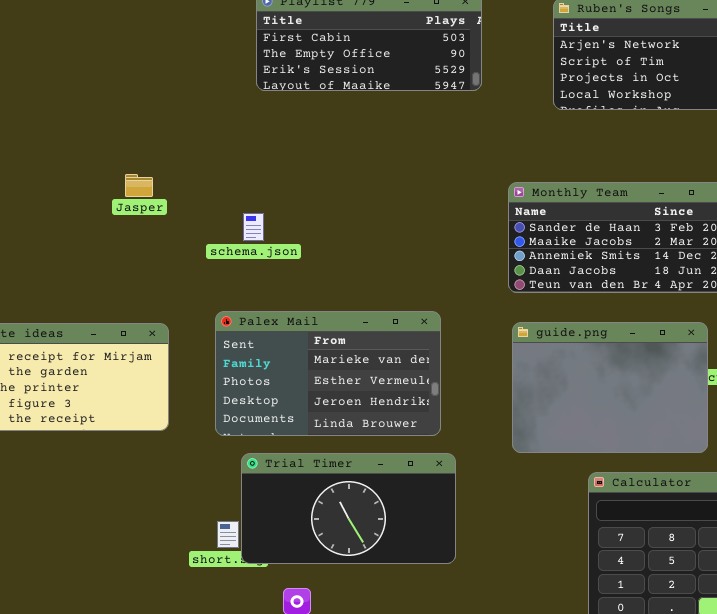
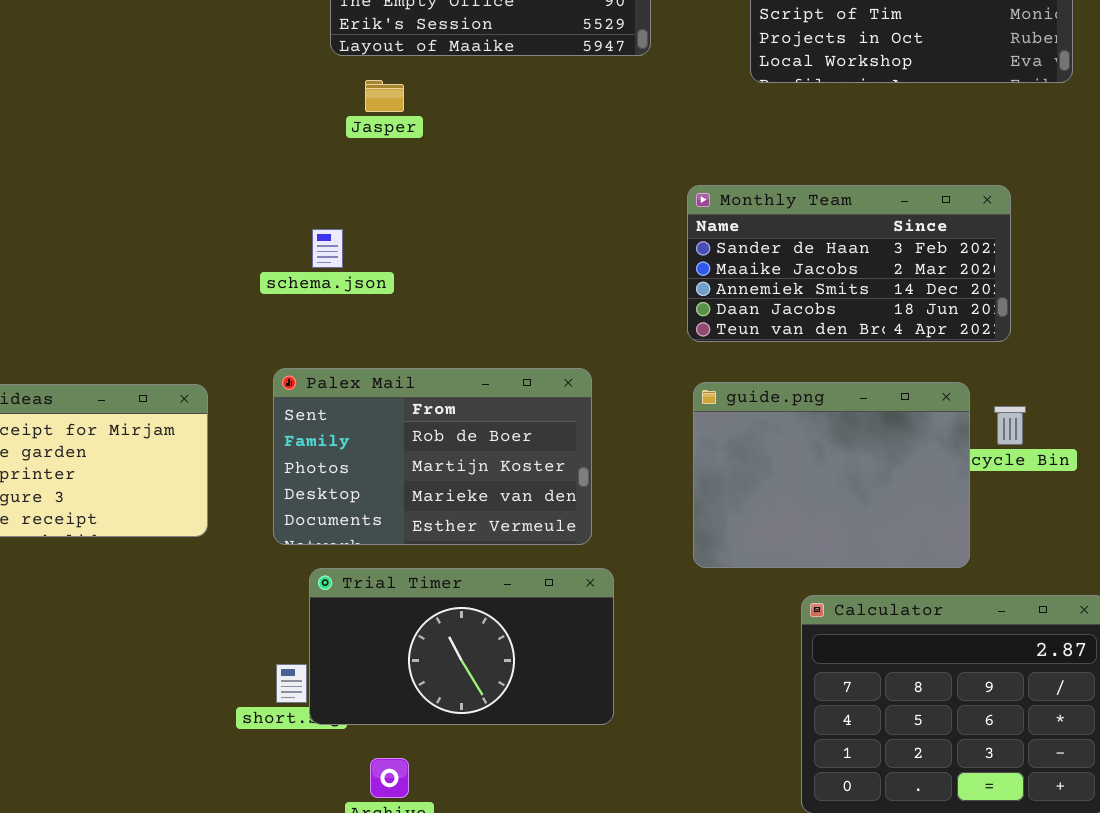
Jasper: [125,174,153,197] -> [365,80,404,112], moved
Palex Mail: [215,311,441,436] -> [273,368,592,545], scrolled up 2 rows

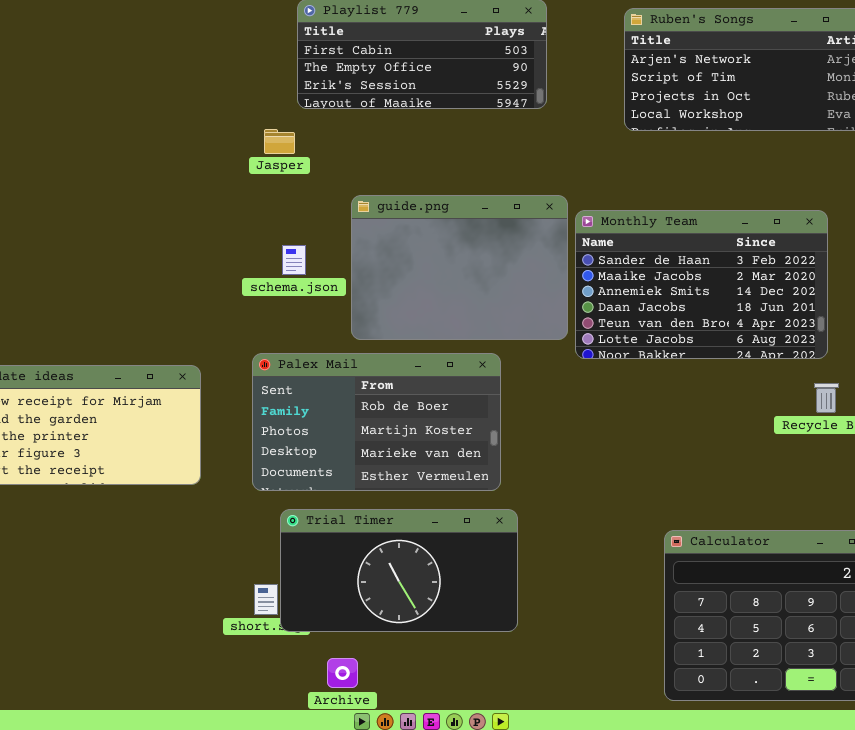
Jasper: [365,80,404,112] -> [264,129,295,154], moved
Monthly Team: [687,185,1011,342] -> [575,210,828,359], resized
guide.png: [693,382,970,568] -> [351,195,568,340], moved

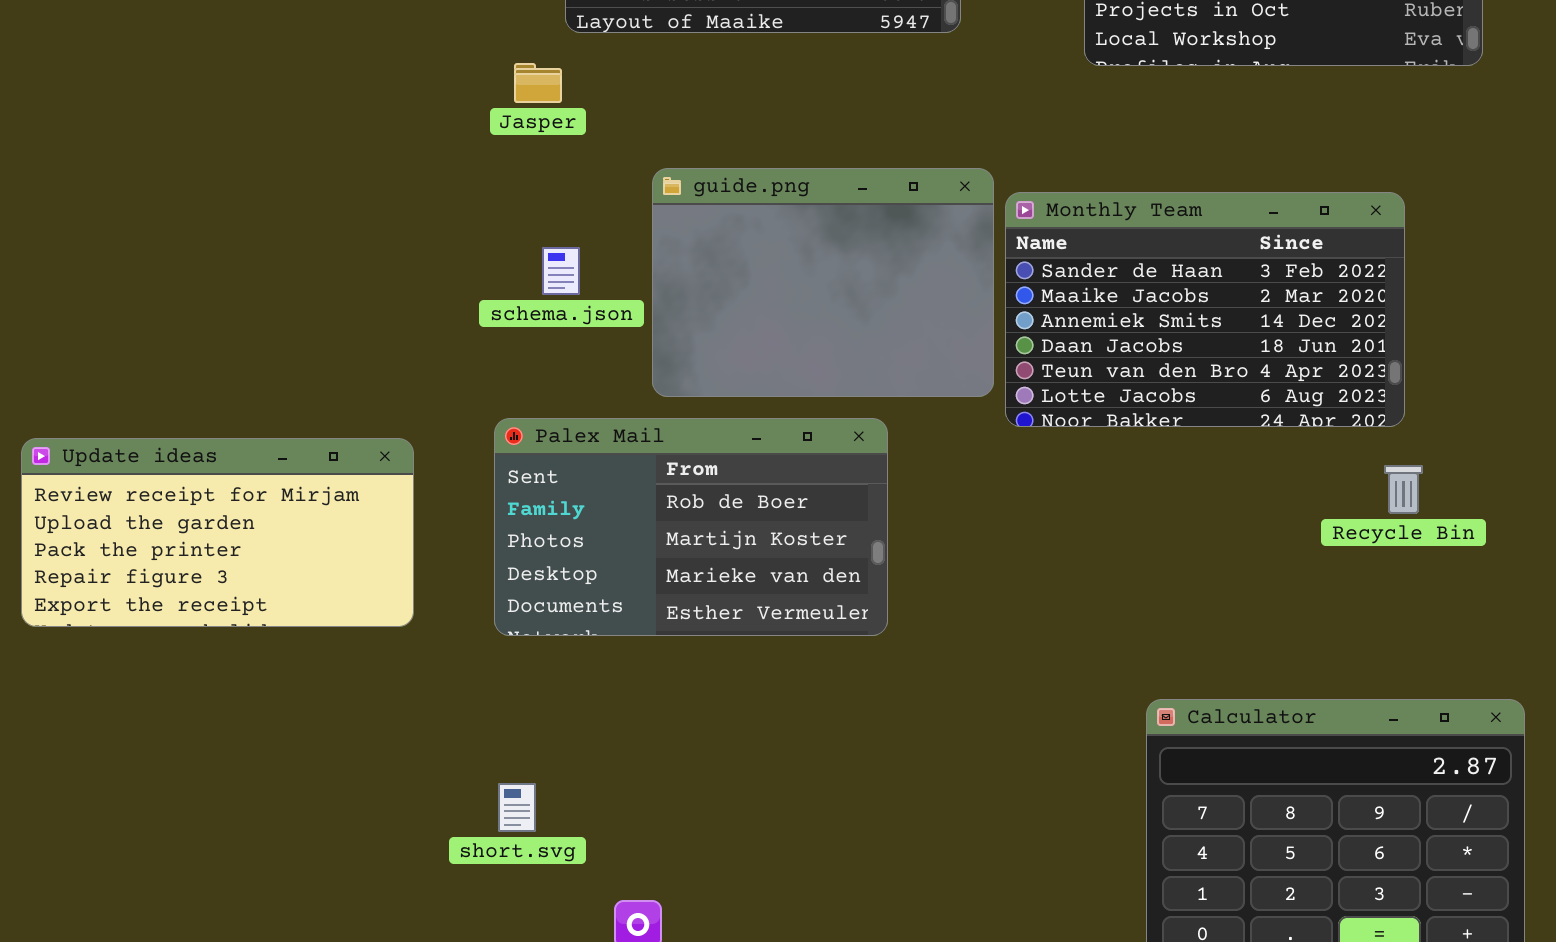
Trial Timer: [280,509,518,632] -> none, closed

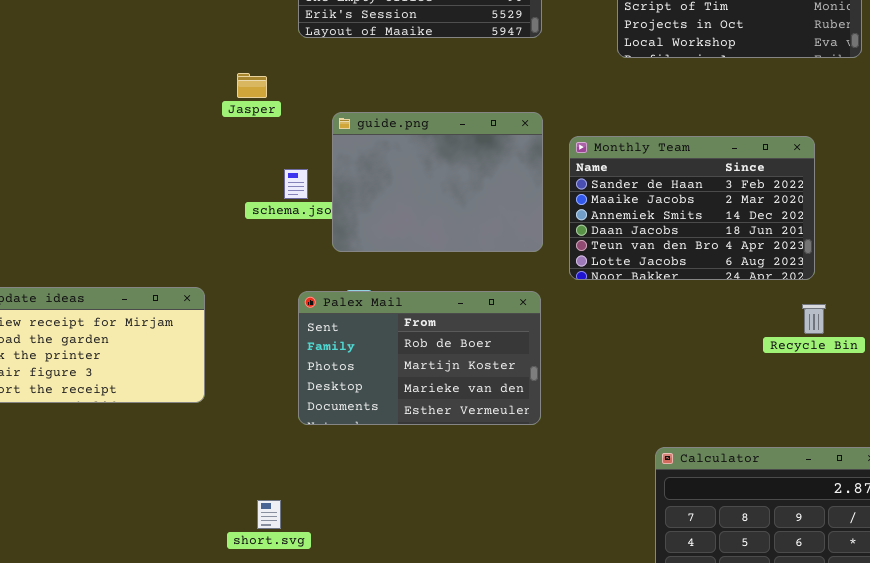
Jasper: [514,63,562,103] -> [237,73,267,98], moved
guide.png: [652,168,994,397] -> [332,112,543,252], moved
Palex Mail: [494,418,888,636] -> [298,291,541,425], moved

